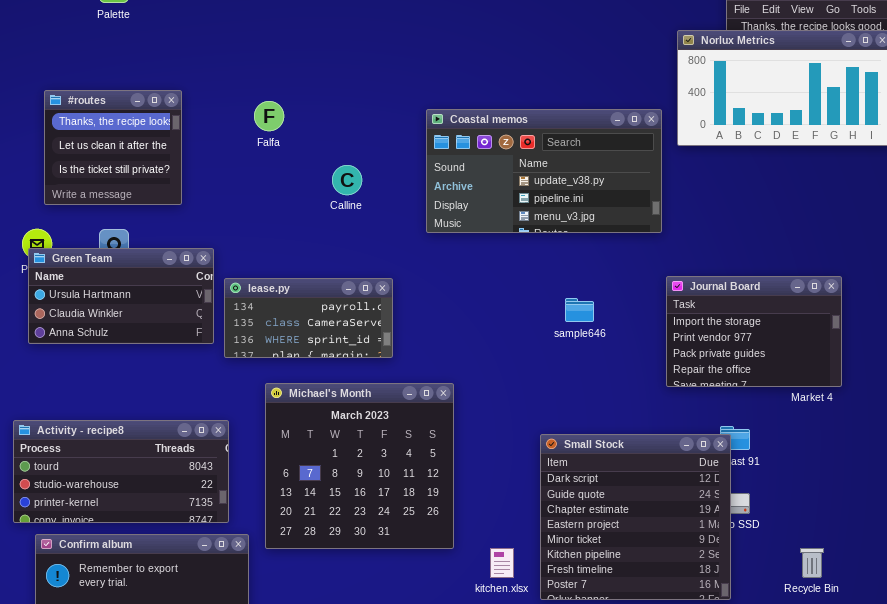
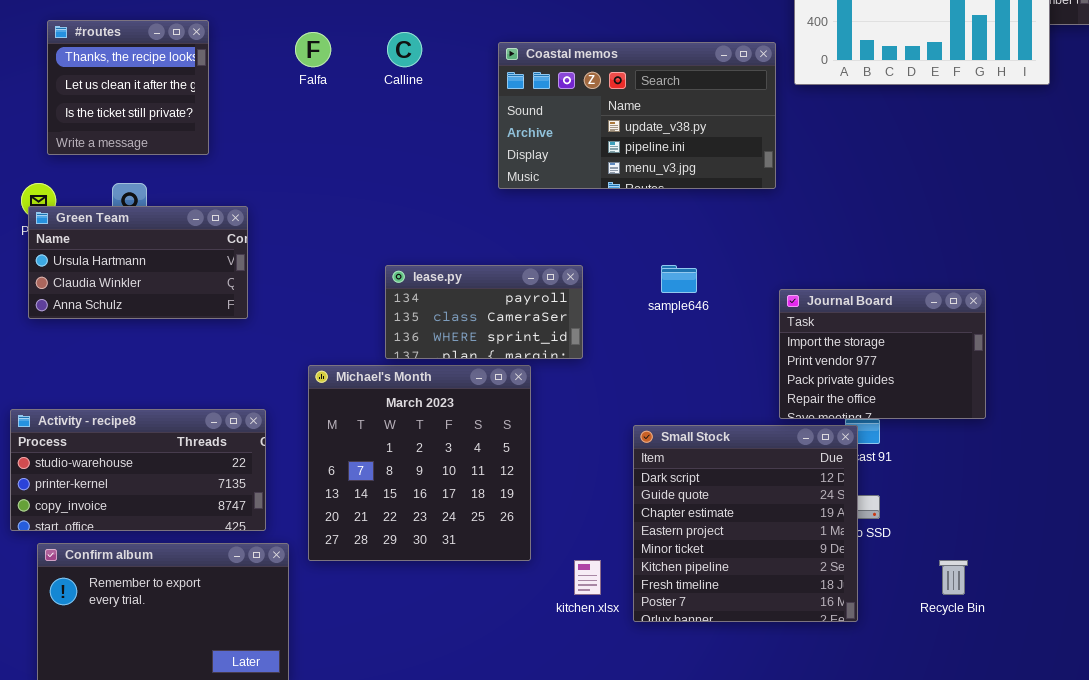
Calline: [332,165,362,195] -> [387,32,422,67], moved
Journal Board: [666,276,842,387] -> [779,289,986,419], moved
lease.py: [224,278,393,358] -> [385,265,583,359], moved
Activity - recipe8: [13,420,229,523] -> [10,409,266,531], scrolled down 1 row

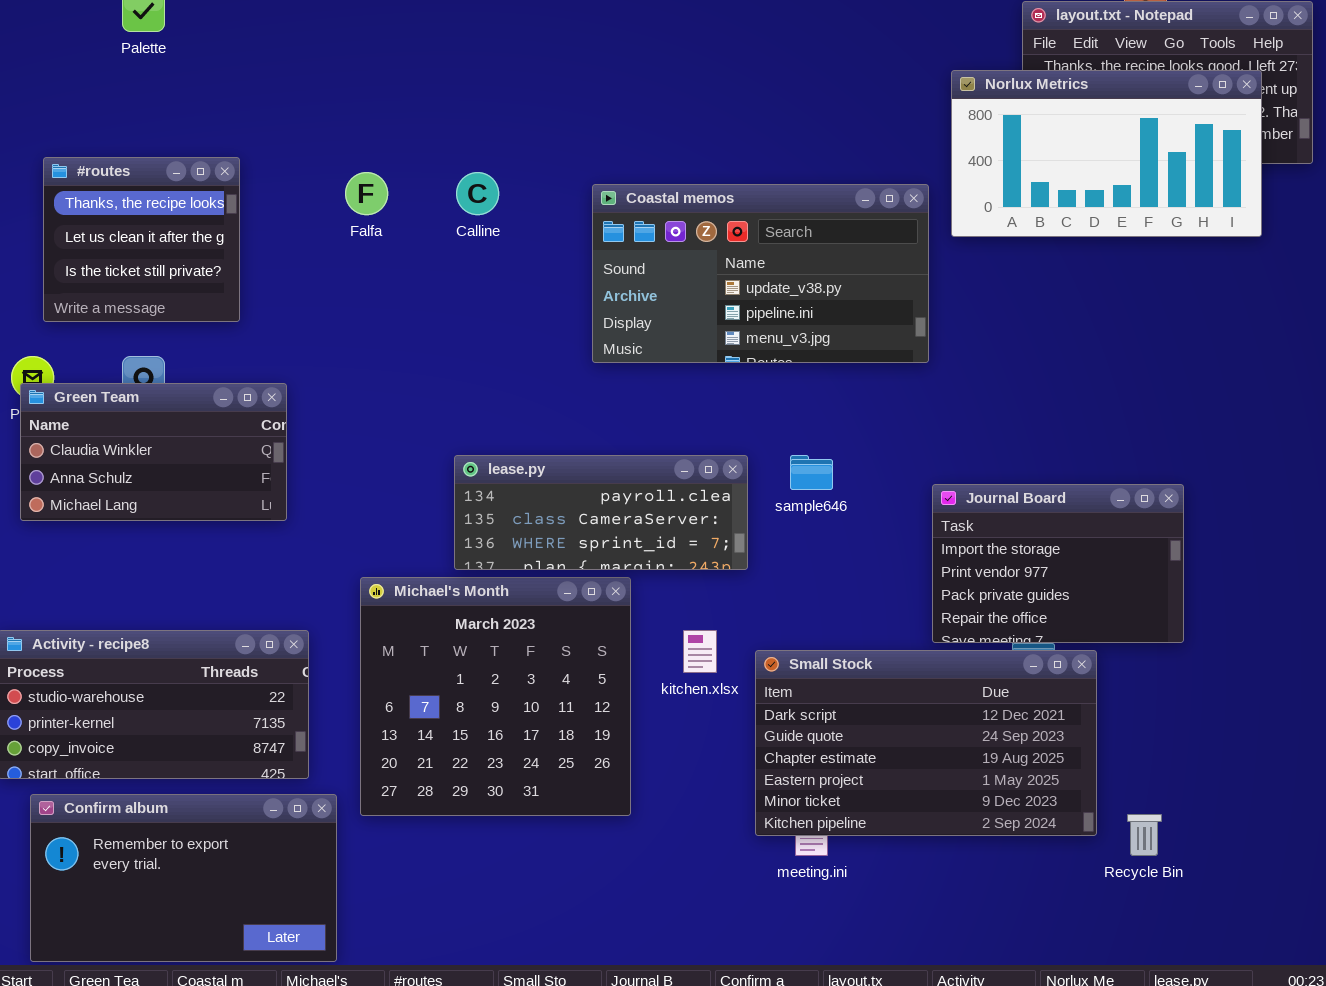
Green Team: [28,206,248,319] -> [20,383,287,521], scrolled down 1 row
lease.py: [385,265,583,359] -> [454,455,748,570], resized
Small Stock: [633,425,858,622] -> [755,650,1097,836], resized
kitchen.xlsx: [574,560,601,595] -> [683,630,717,673], moved

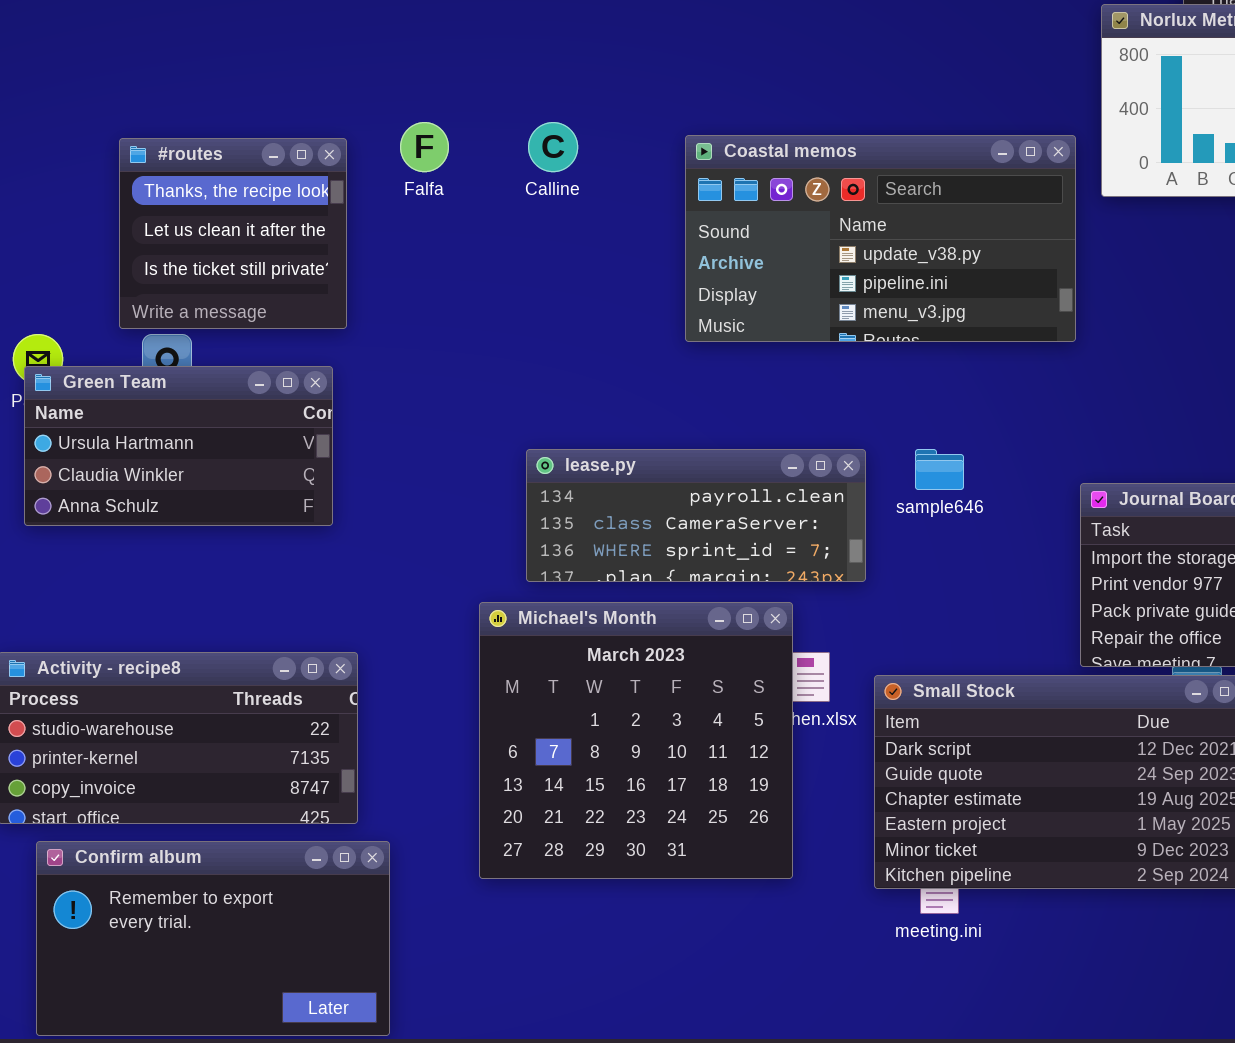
#routes: [43,157,240,322] -> [119,138,347,329], moved
Green Team: [20,383,287,521] -> [24,366,333,526], scrolled up 1 row
Michael's Month: [360,577,631,816] -> [479,602,793,879], moved

